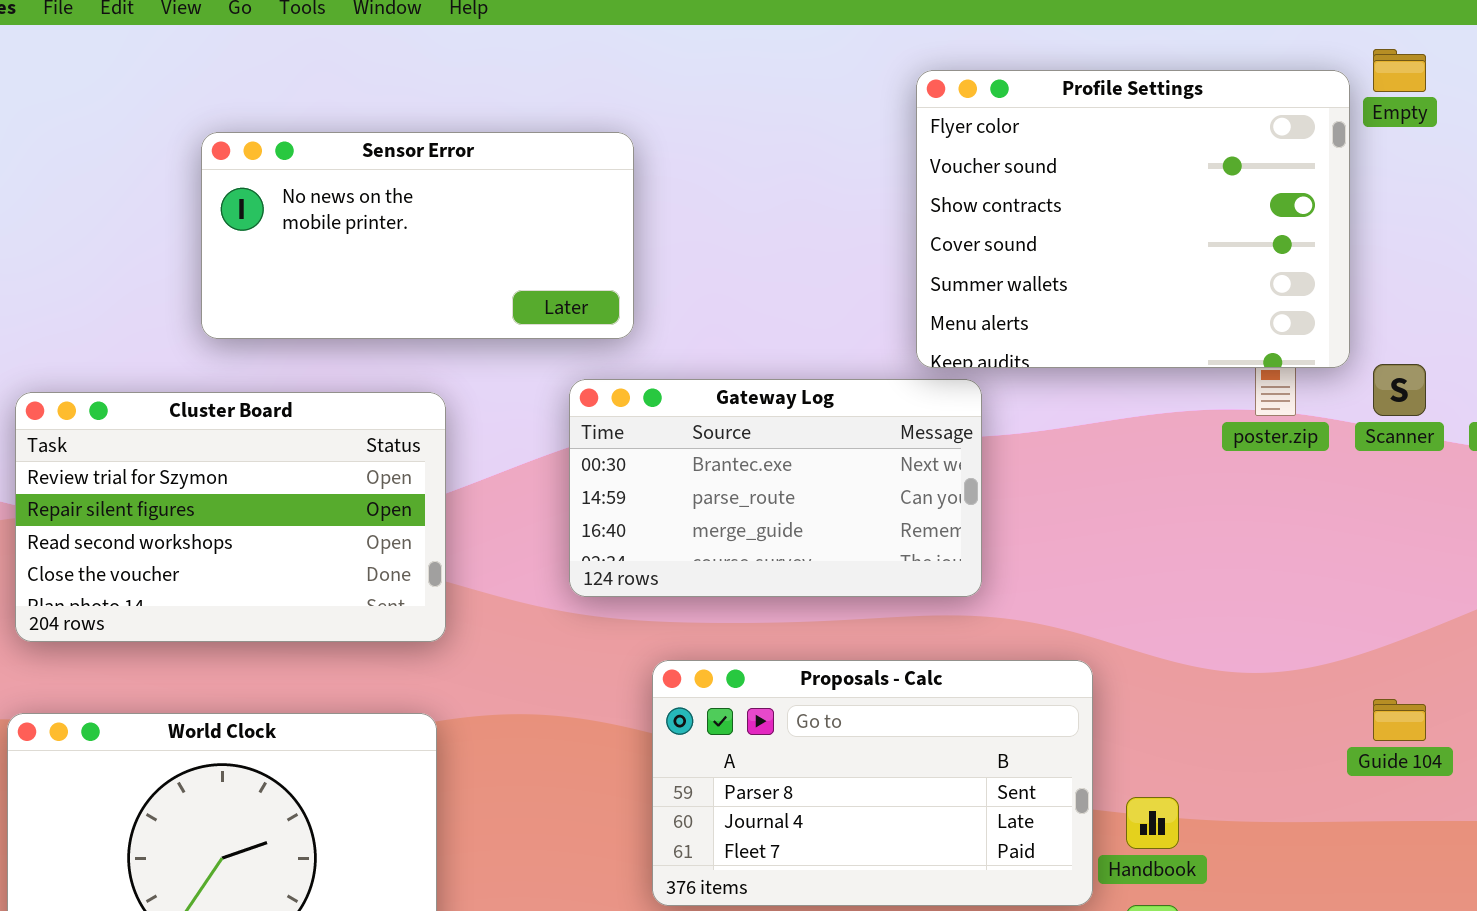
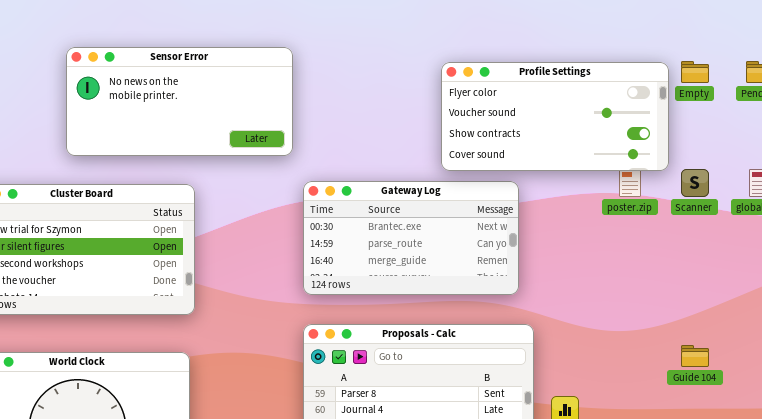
Empty: [1373,49,1426,92] -> [681,61,709,83], moved
Profile Settings: [916,70,1350,368] -> [441,62,669,171], resized
Gateway Log: [569,379,982,597] -> [303,181,519,295], moved

